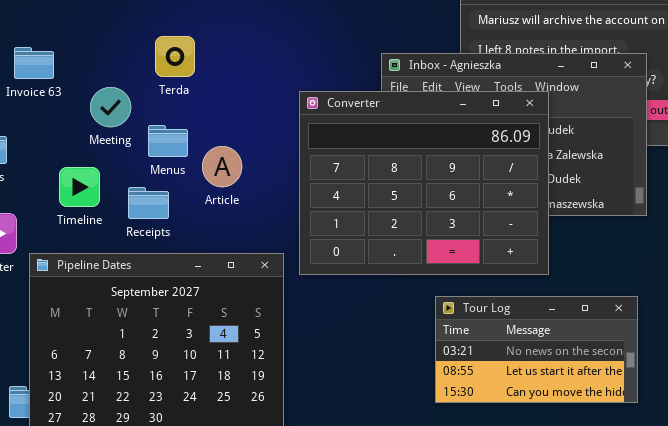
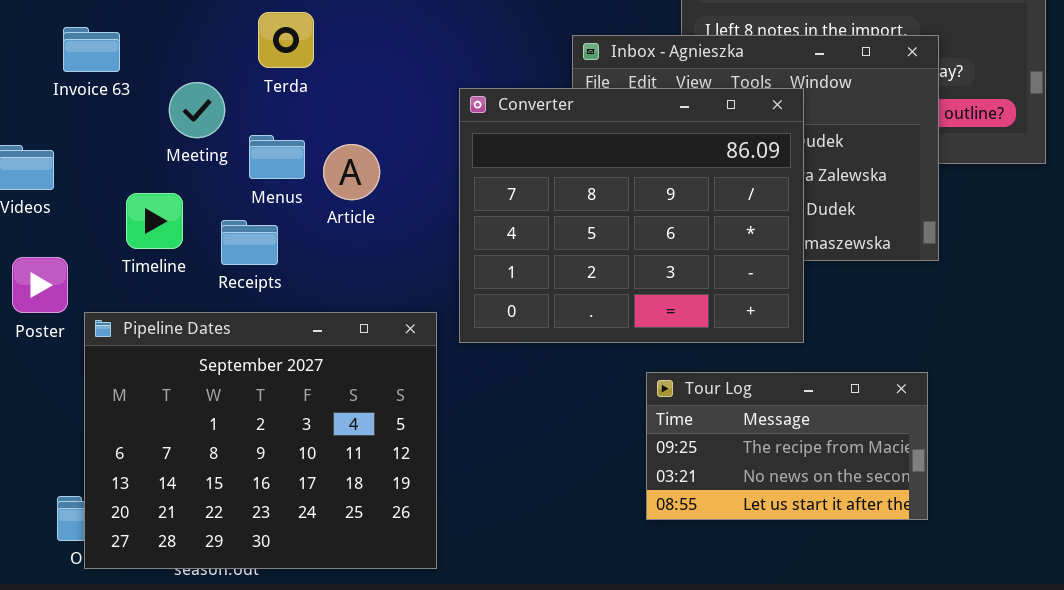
Article: [202,146,242,187] -> [323,144,380,200], moved
Tour Log: [435,296,638,403] -> [646,372,928,520], scrolled up 1 row

